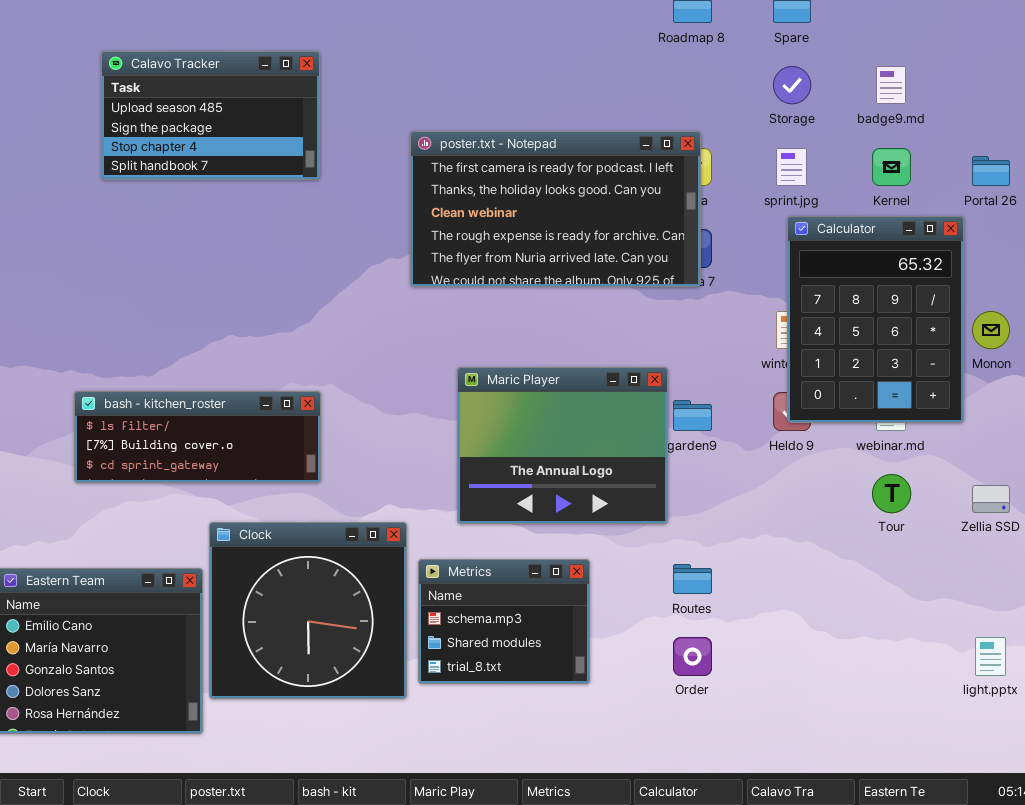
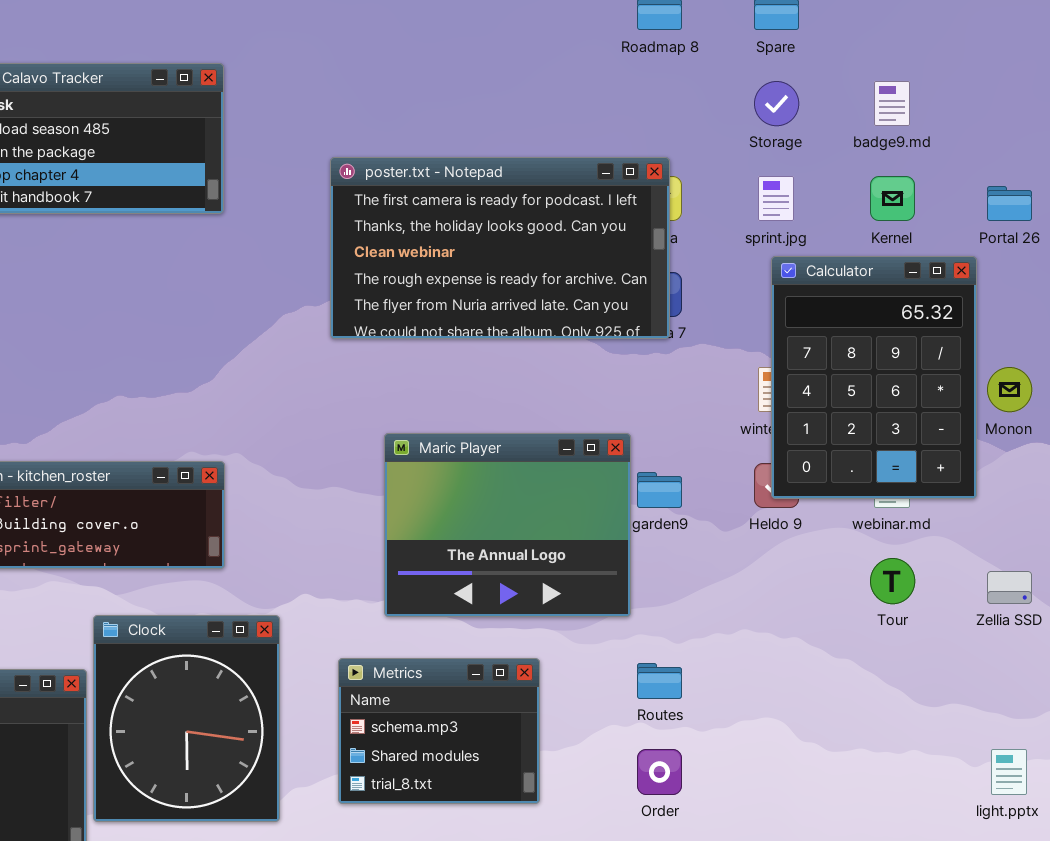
Clock: [209,522,407,699] -> [93,615,280,822], resized

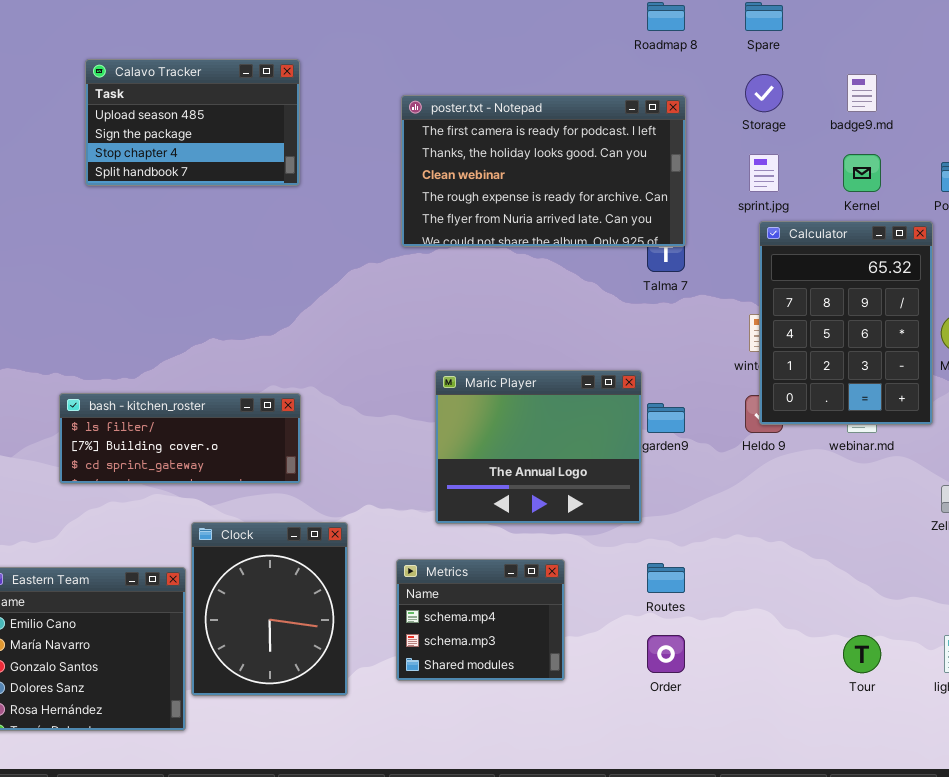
poster.txt - Notepad: [330,157,670,339] -> [401,95,686,247], moved
Tour: [870,558,915,604] -> [843,635,881,673], moved
Metrics: [338,658,540,804] -> [396,559,565,681], scrolled up 1 row

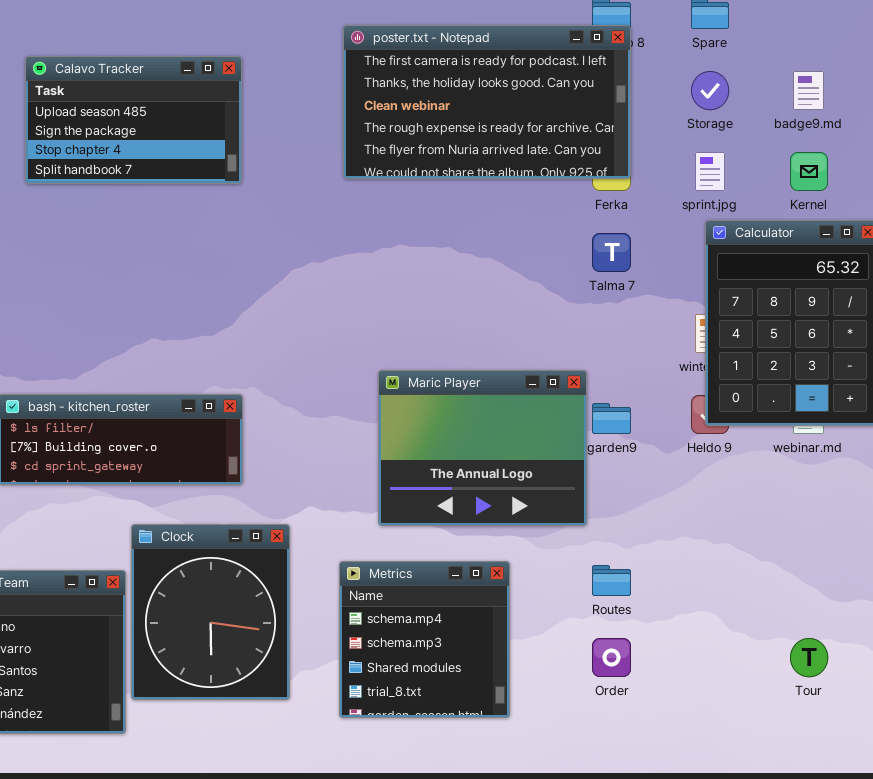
poster.txt - Notepad: [401,95,686,247] -> [343,25,631,179], moved
Metrics: [396,559,565,681] -> [339,561,510,718], resized

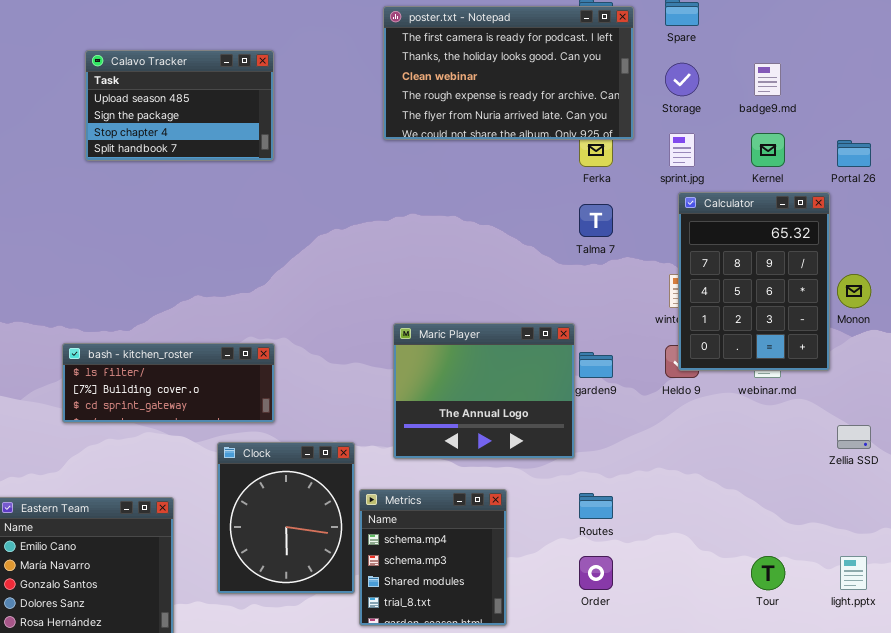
poster.txt - Notepad: [343,25,631,179] -> [383,6,634,140], moved
Clock: [131,524,290,700] -> [217,442,355,594], moved

